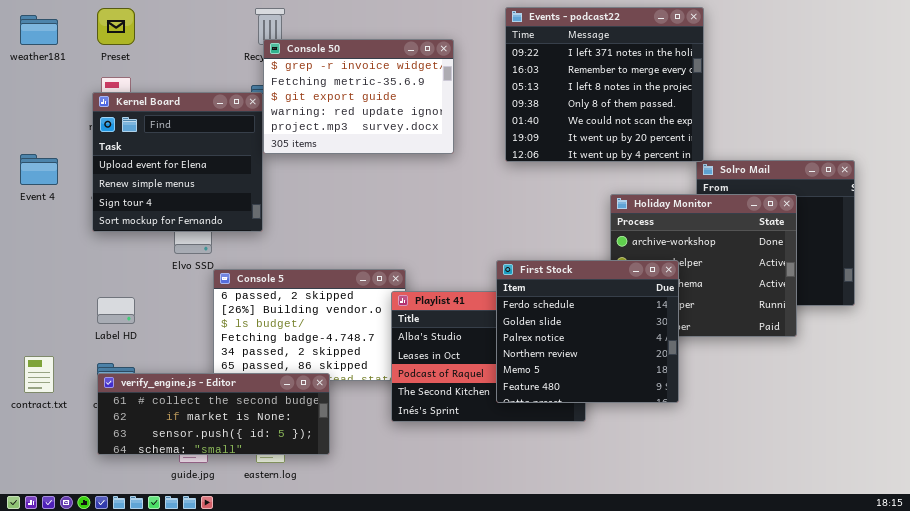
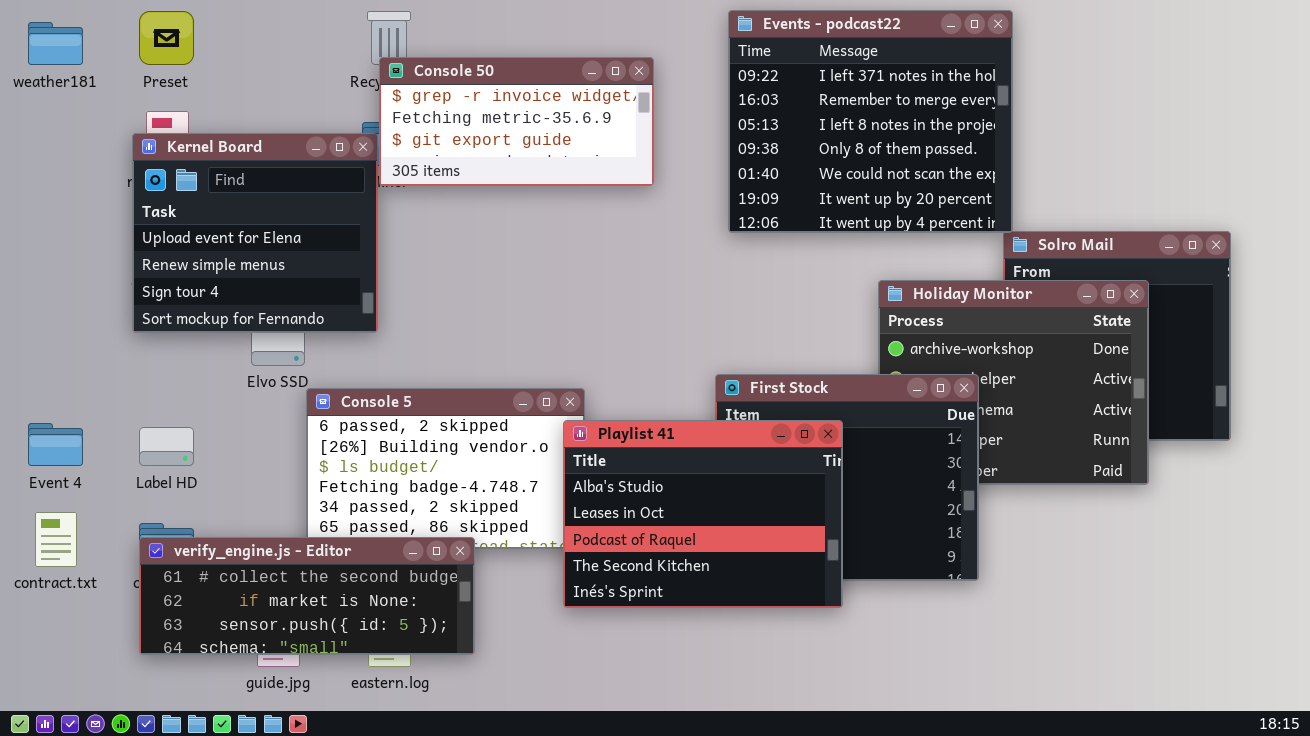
Console 50: [263,39,454,154] -> [379,57,654,186], resized
Event 4: [20,154,58,185] -> [28,423,83,466], moved
Playlist 41: [391,291,586,422] -> [563,420,843,608], raised

